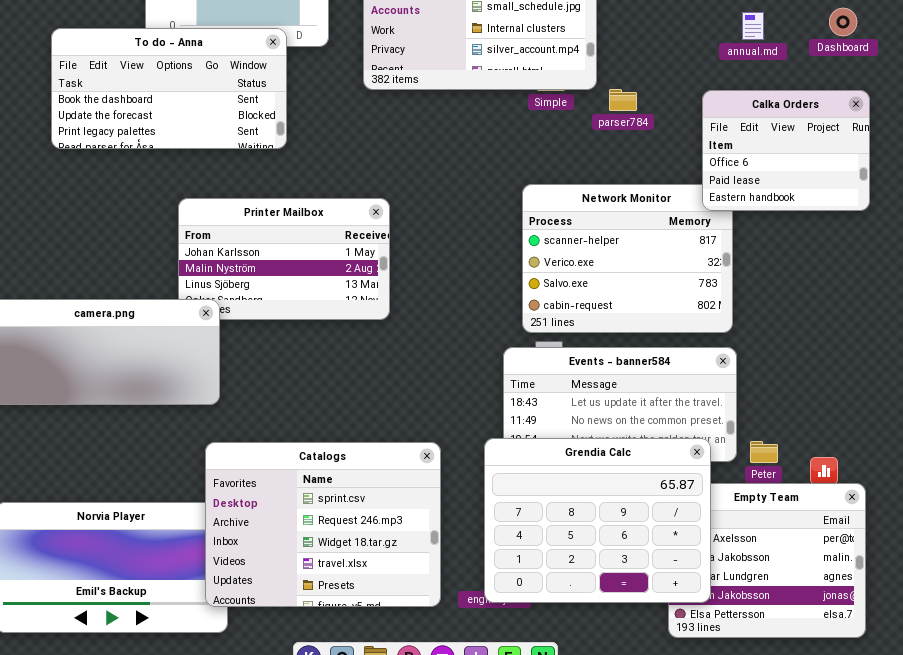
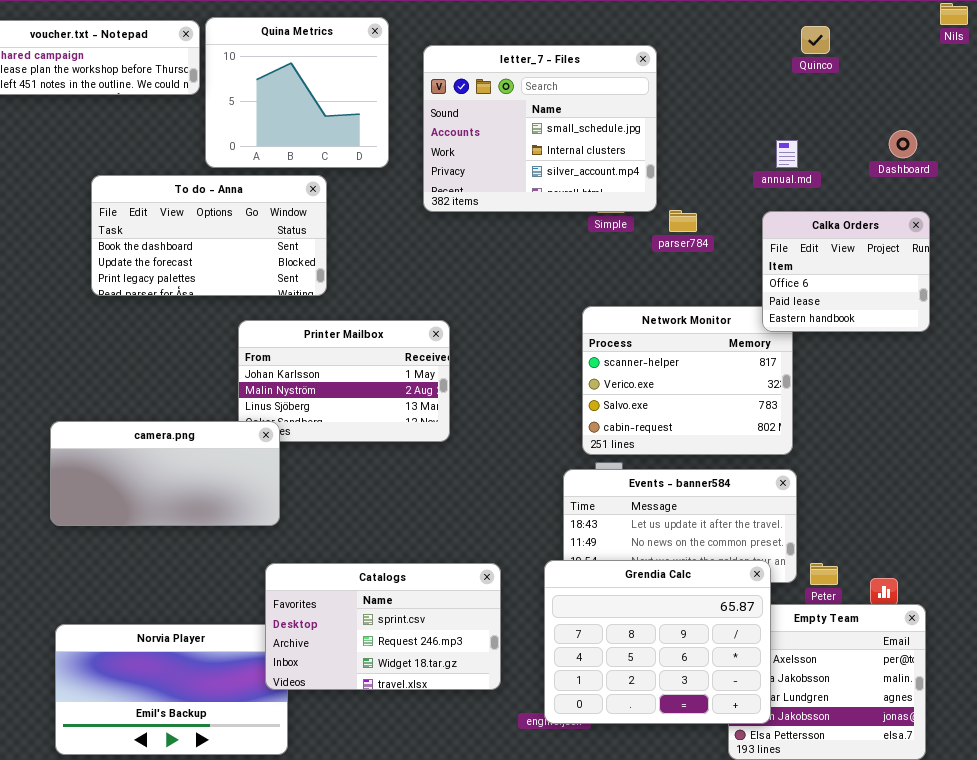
annual.md: [742,12,764,40] -> [776,140,798,168], moved
To do - Anna: [51,28,287,149] -> [91,175,327,296], moved
Catalogs: [205,442,441,607] -> [265,563,501,690], resized

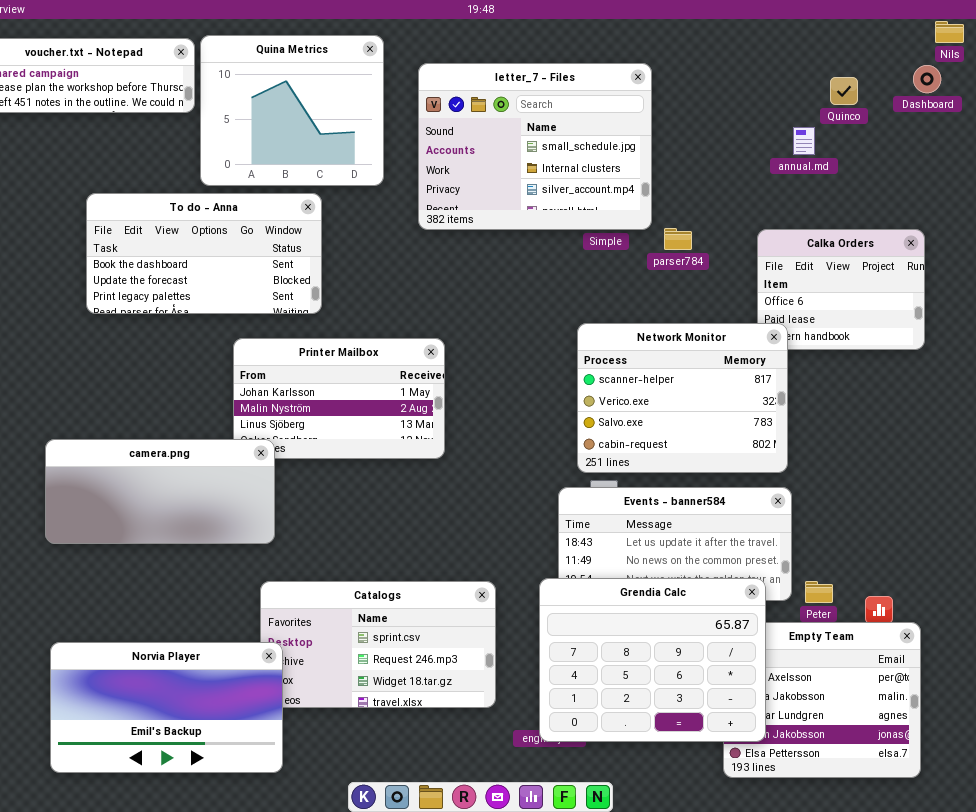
Quinco: [801,26,830,54] -> [830,77,858,105], moved
Dashboard: [889,130,917,158] -> [913,65,941,93], moved
annual.md: [776,140,798,168] -> [793,127,815,155], moved
Network Monitor: [582,306,793,455] -> [577,323,788,473], raised
Norvia Player: [55,624,288,755] -> [50,642,283,773], raised

